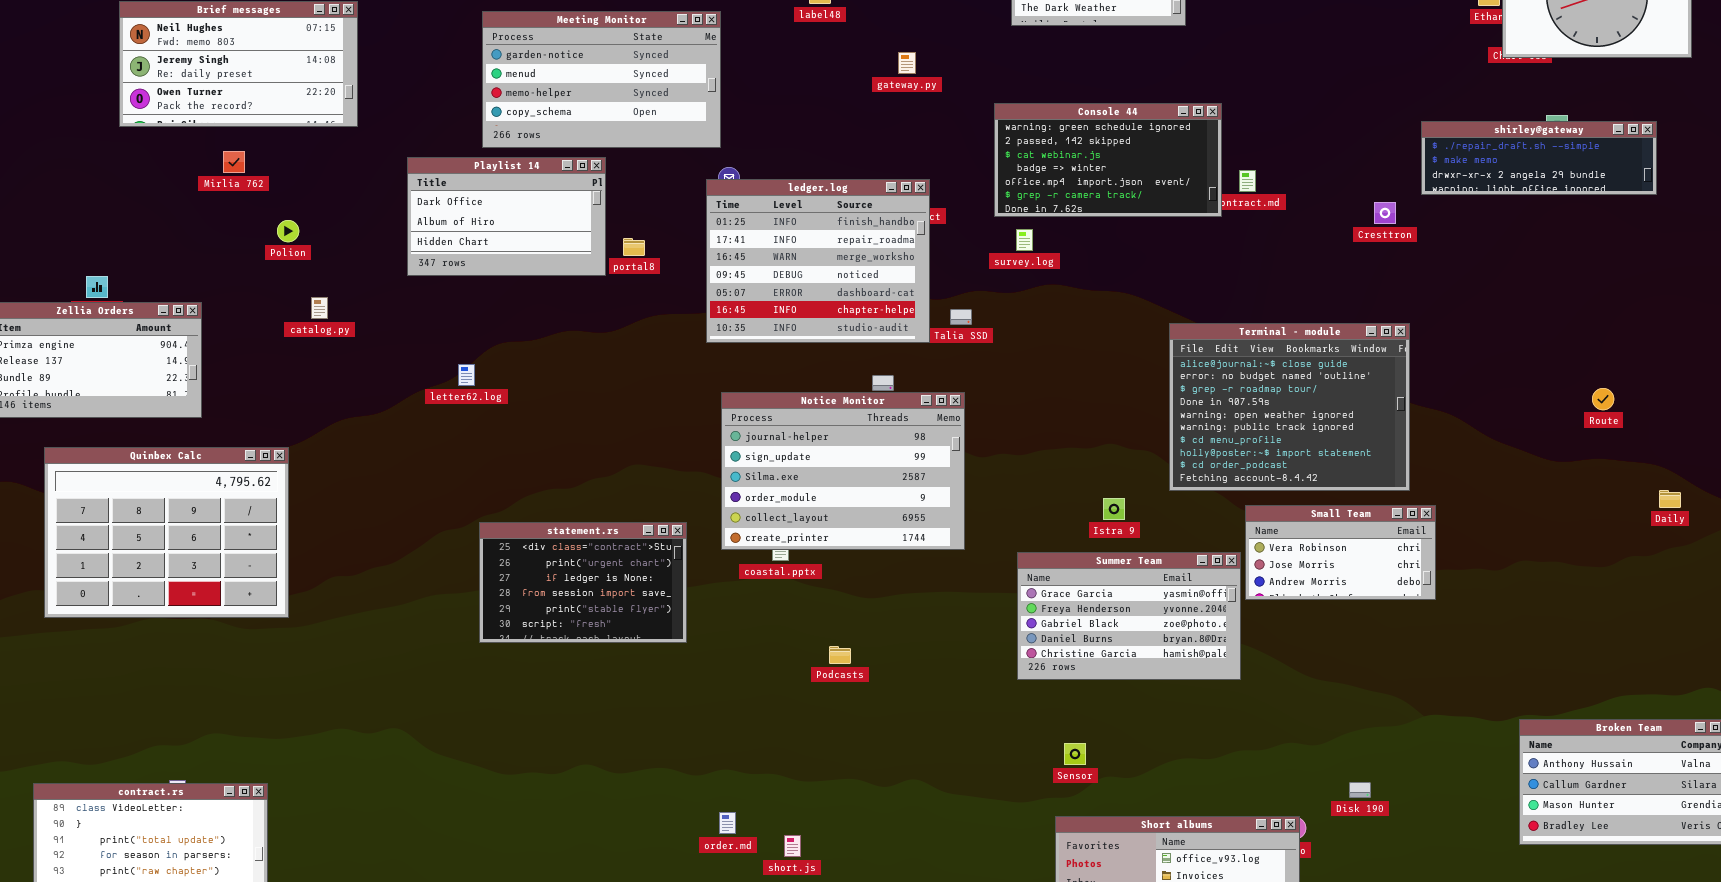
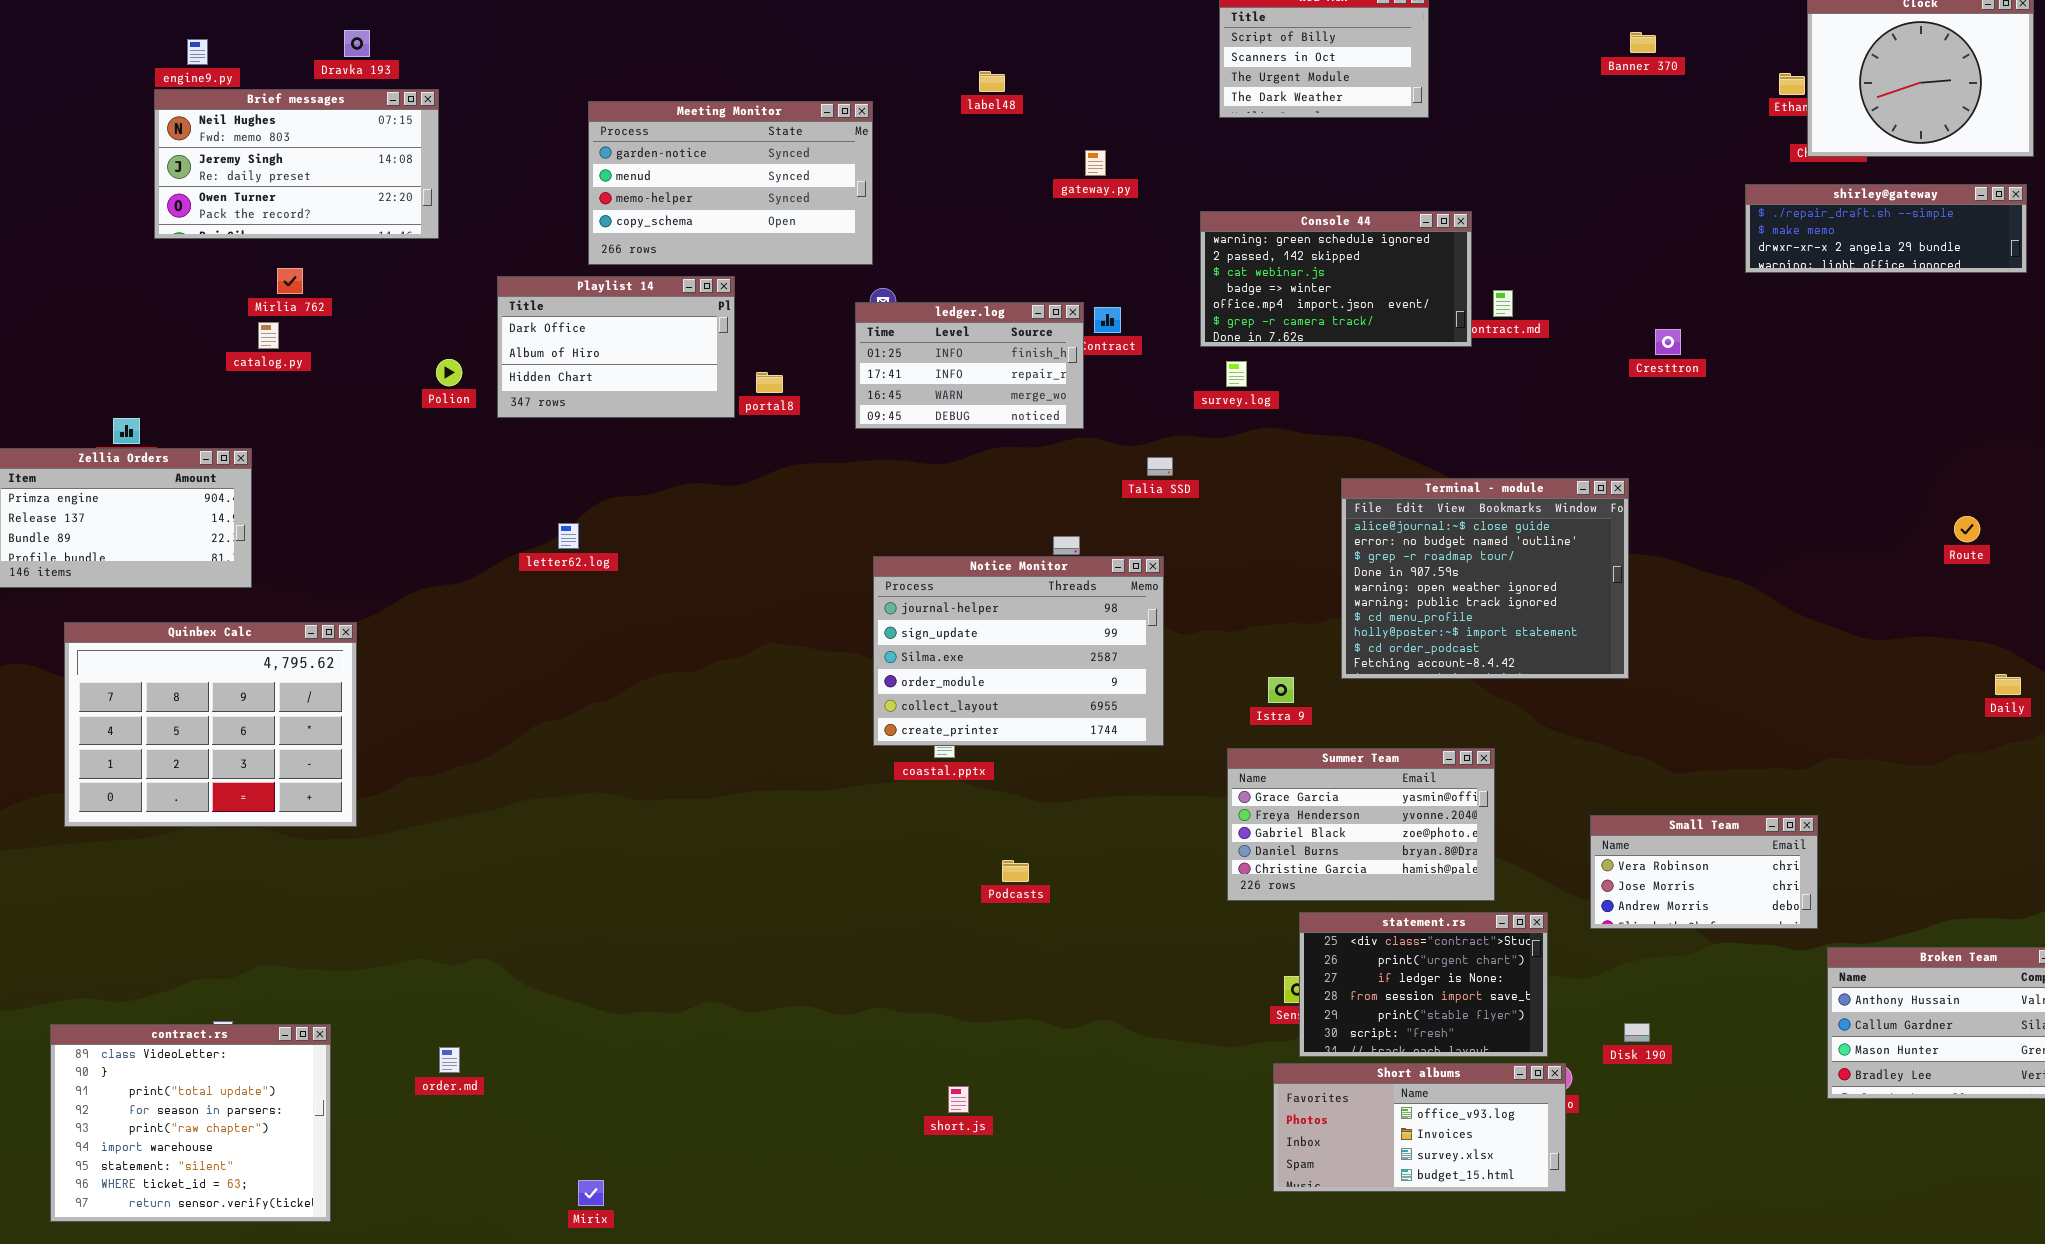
shirley@gateway: [1421,121,1657,195] -> [1745,184,2027,273], moved
ledger.log: [706,179,930,343] -> [855,302,1084,429], resized
Polion: [277,220,299,242] -> [436,359,462,386], moved
catalog.py: [311,297,328,319] -> [258,322,279,349], moved
Terminal - module: [1169,323,1410,491] -> [1341,478,1629,679], moved
Route: [1592,388,1614,410] -> [1954,516,1980,542], moved
Istra 9: [1103,498,1125,520] -> [1268,677,1294,703], moved
Small Team: [1245,505,1436,600] -> [1590,815,1818,929], moved
statement.rs: [479,522,687,643] -> [1299,912,1548,1057], moved
order.md: [719,812,736,834] -> [439,1047,460,1073], moved

